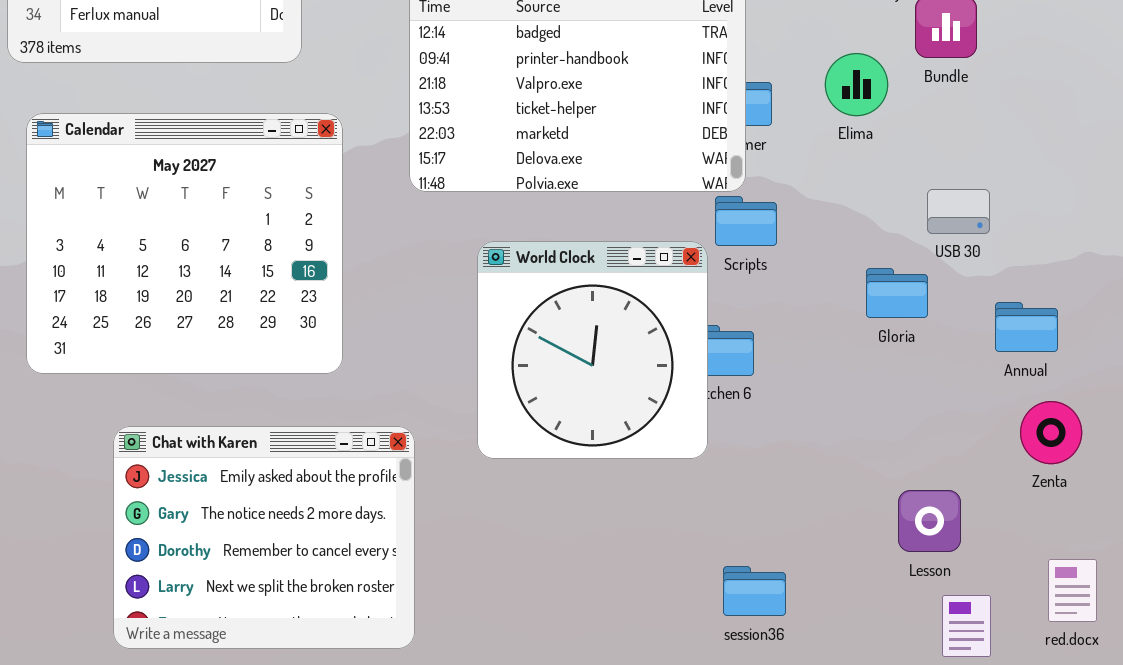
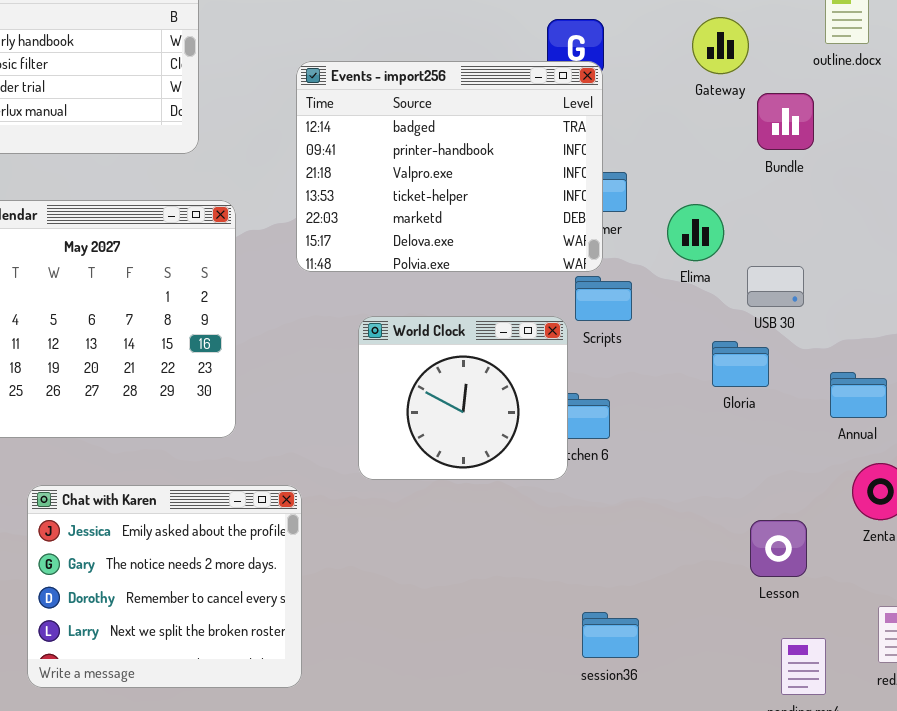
Elima: [825,53,888,116] -> [667,204,724,261], moved
USB 30: [927,189,990,234] -> [747,266,804,307], moved
World Clock: [477,241,708,459] -> [358,316,568,480], resized
Lesson: [898,490,961,552] -> [750,520,807,577], moved

